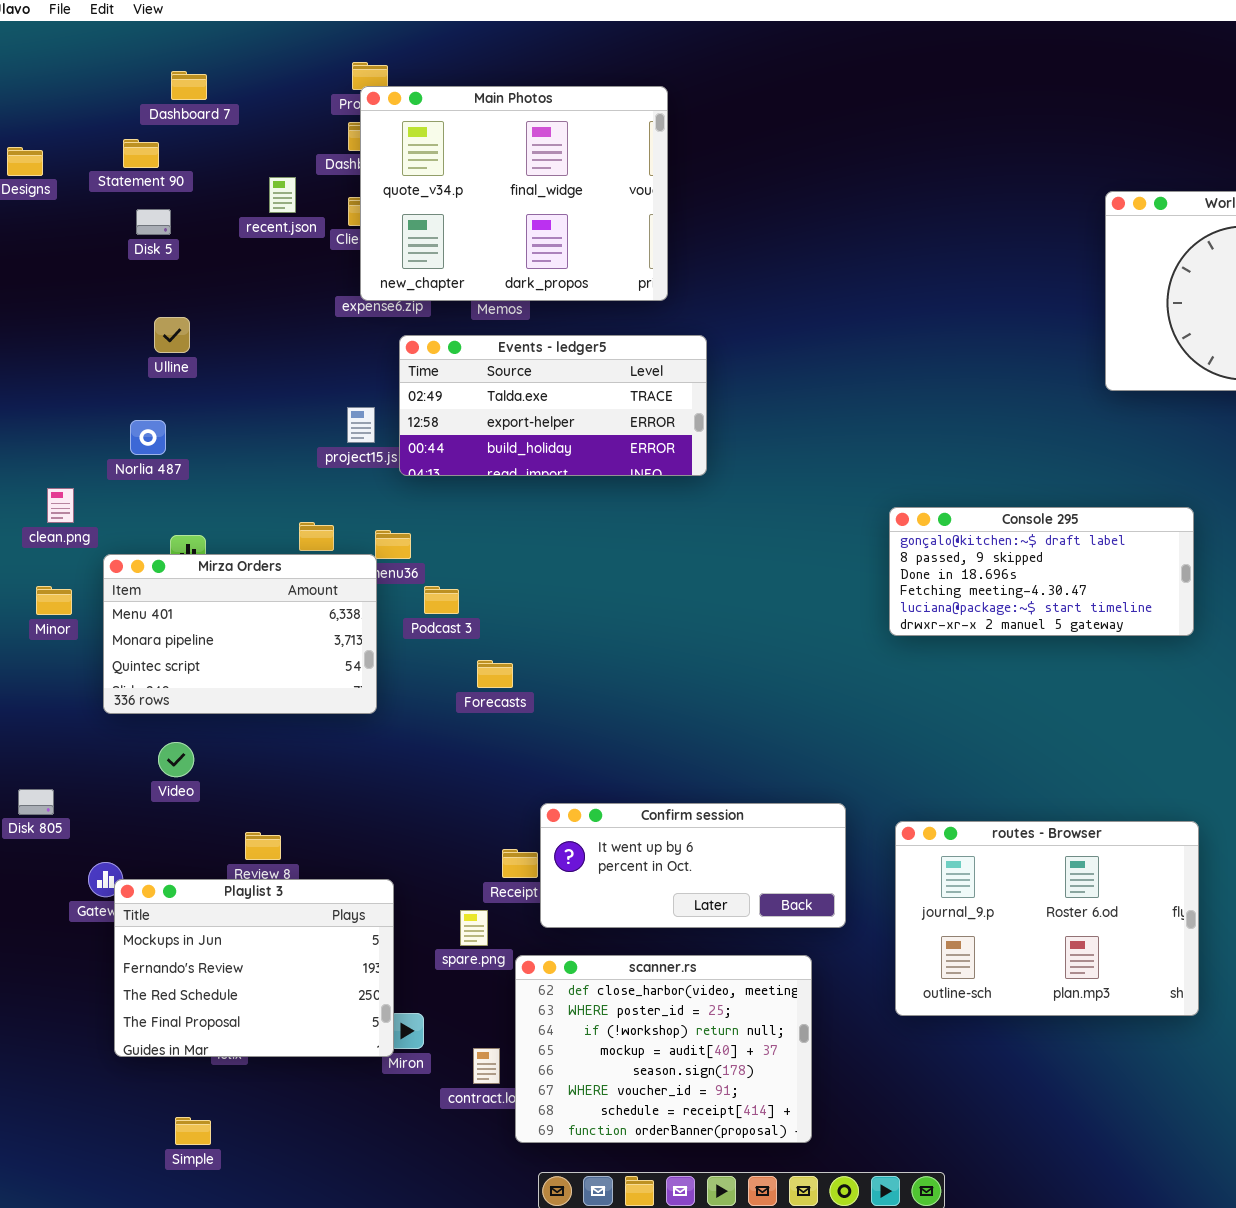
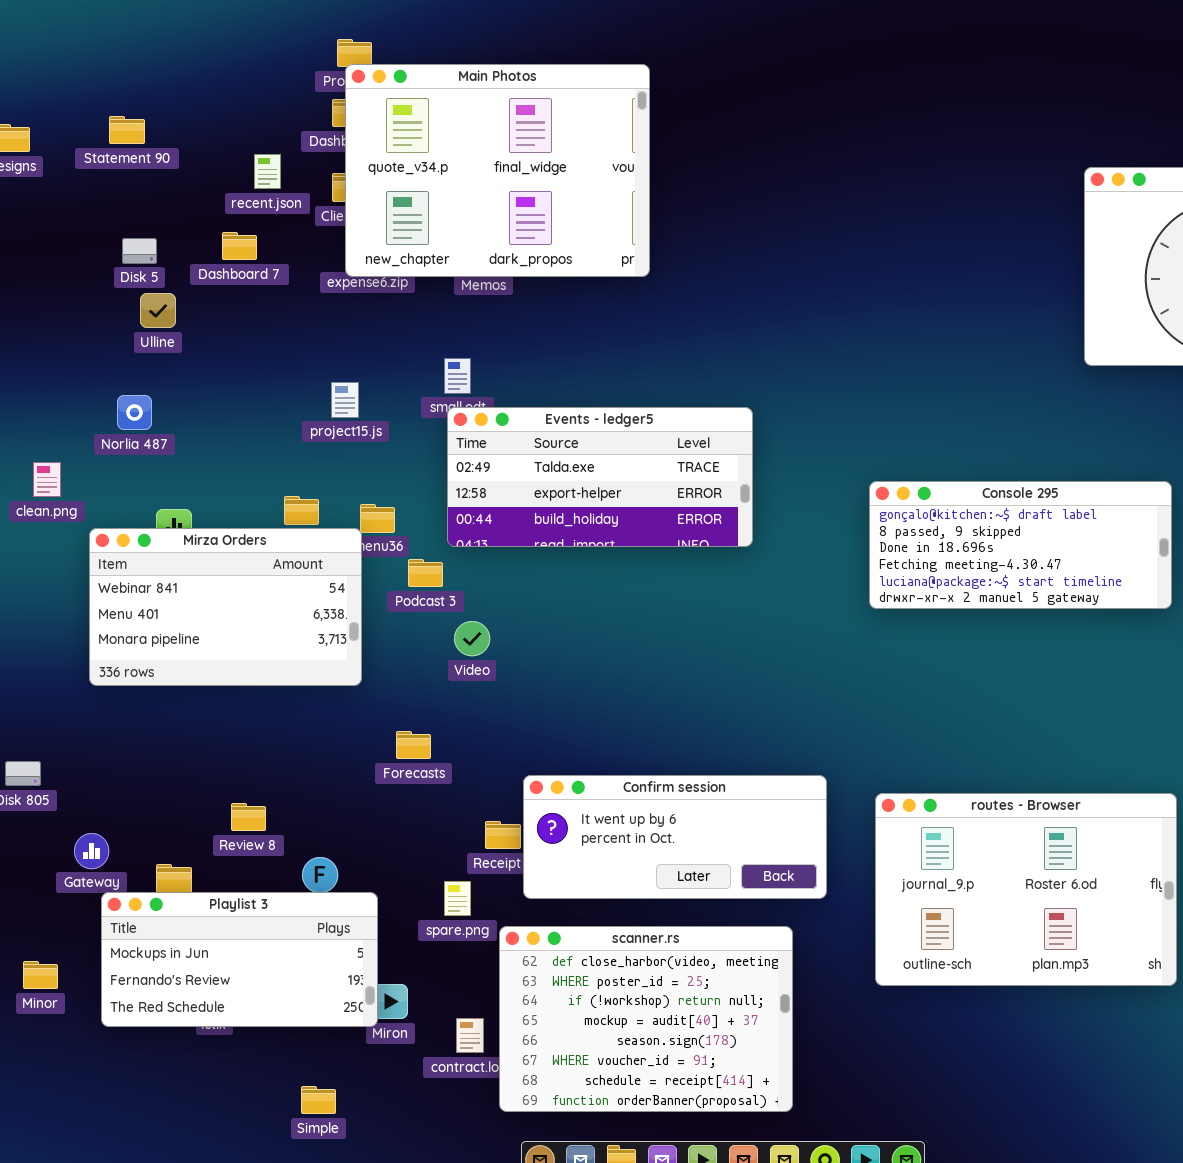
Dashboard 7: [171,71,207,100] -> [222,232,257,260], moved
Disk 5: [136,209,171,235] -> [122,238,157,264], moved
Events - ledger5: [399,335,707,476] -> [447,407,753,547], moved
Mirza Orders: [103,554,377,714] -> [89,528,362,686], scrolled up 1 row
Minor: [36,586,72,615] -> [23,961,58,989], moved
Forecasts: [477,660,513,688] -> [396,731,431,759], moved
Video: [158,742,194,777] -> [454,621,490,656], moved
Playlist 3: [114,879,394,1057] -> [101,892,378,1027], resized
Simple: [175,1117,211,1145] -> [301,1086,336,1114], moved

